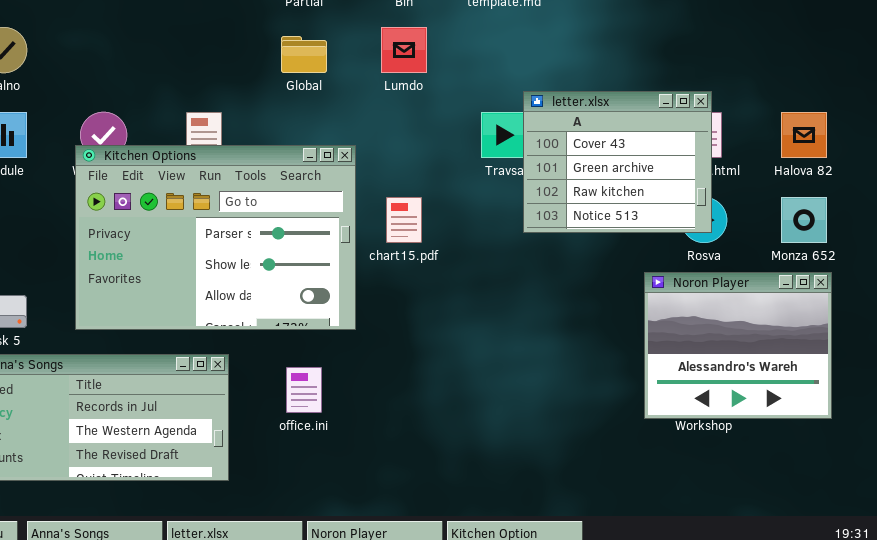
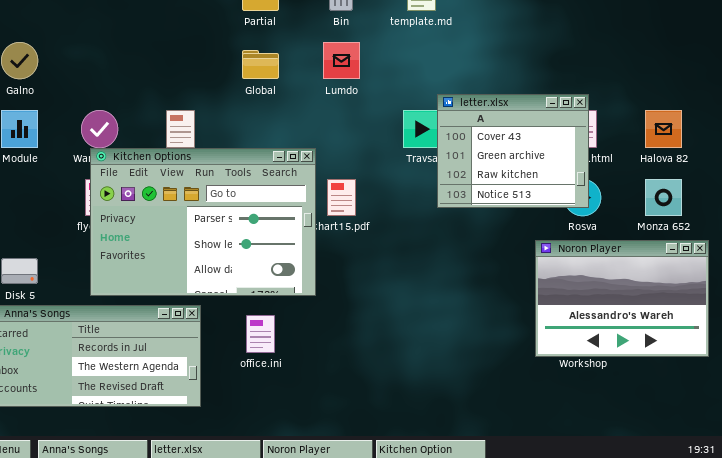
Kitchen Options: [75,145,356,330] -> [90,148,316,296], moved
Noron Player: [644,272,832,419] -> [535,240,709,357], resized

